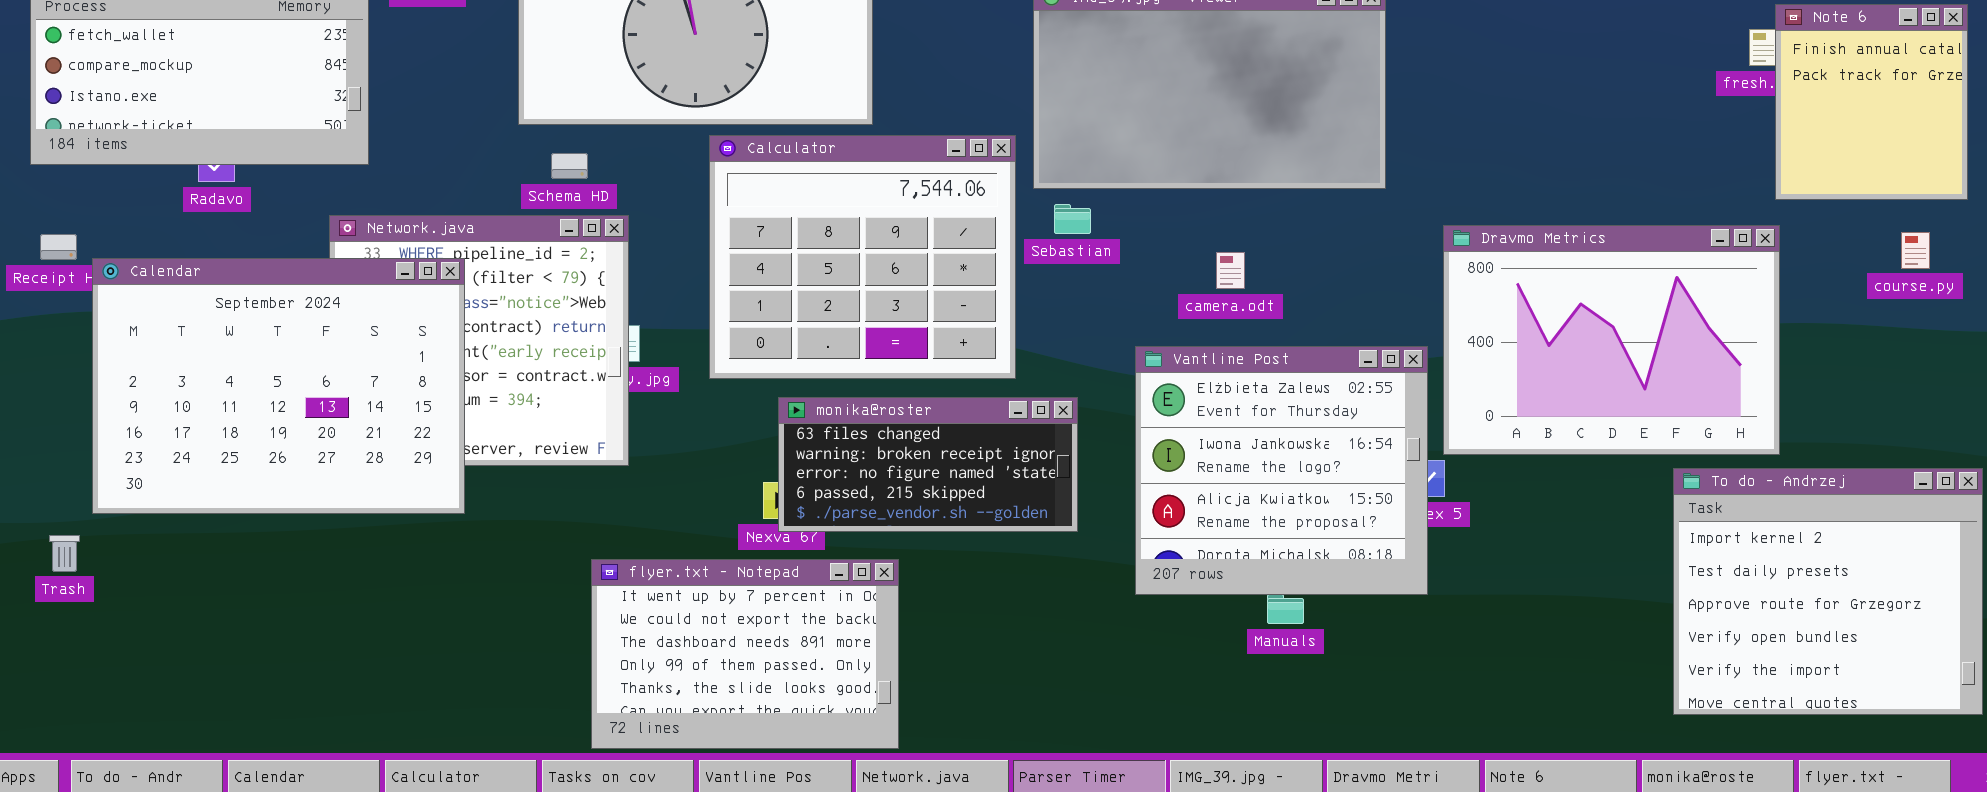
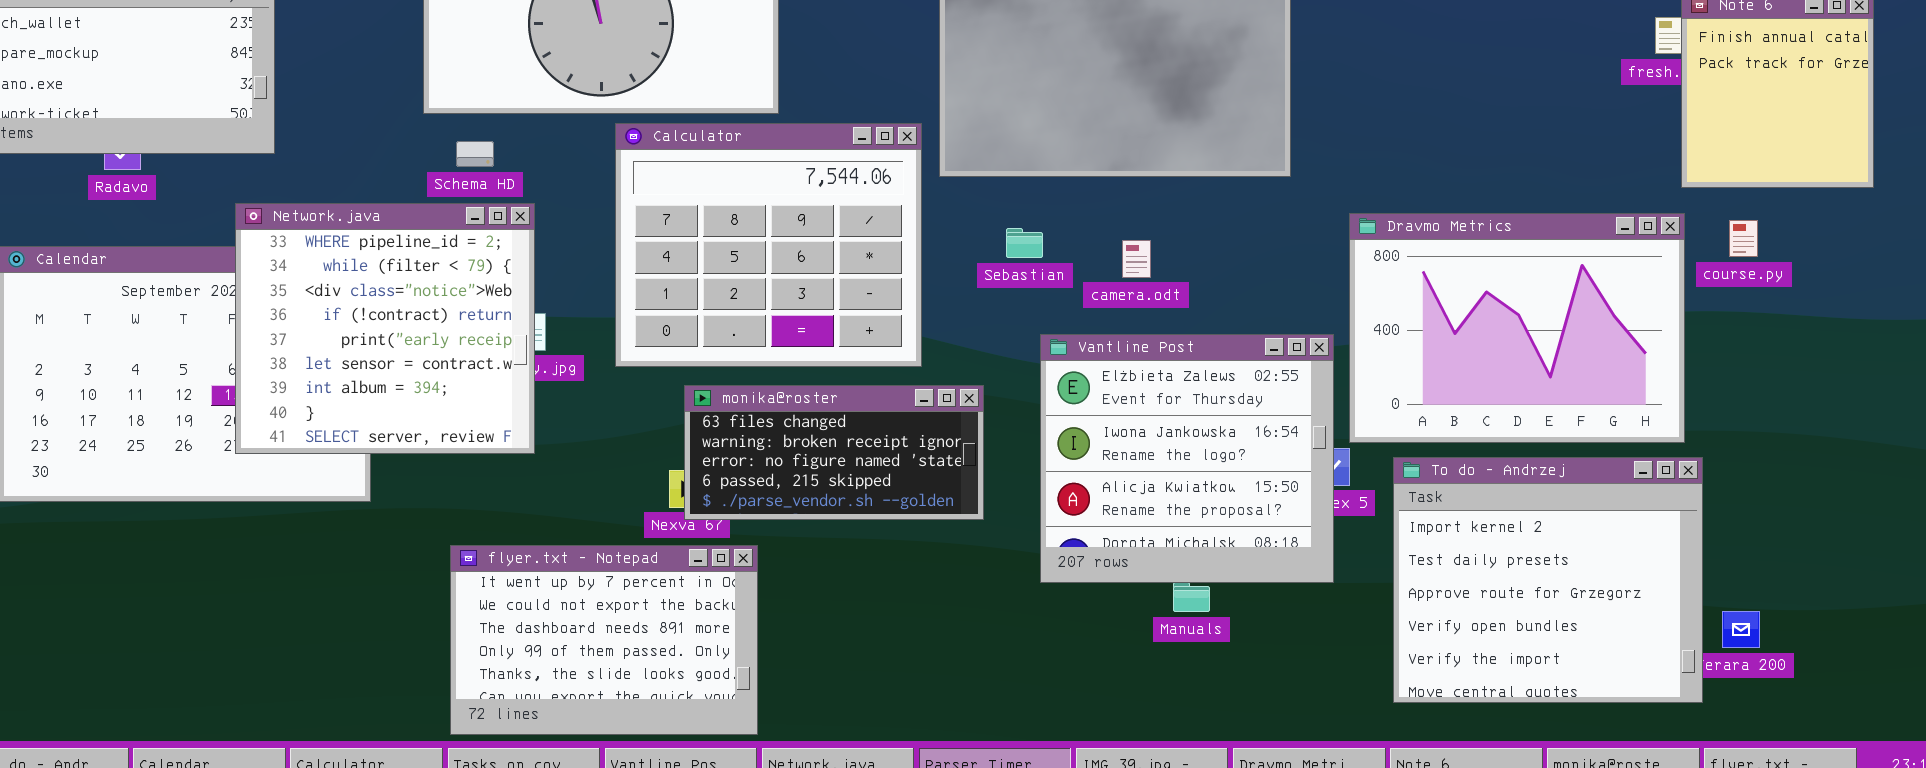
Sebastian: [1054,204,1091,234] -> [1006,228,1043,258], moved
Network.java: [329,215,629,466] -> [235,203,535,454], raised
course.py: [1901,232,1930,269] -> [1729,220,1758,257], moved
To do - Andrzej: [1673,468,1983,715] -> [1393,457,1703,703], moved
flyer.txt - Notepad: [591,559,899,749] -> [450,545,758,735], moved

